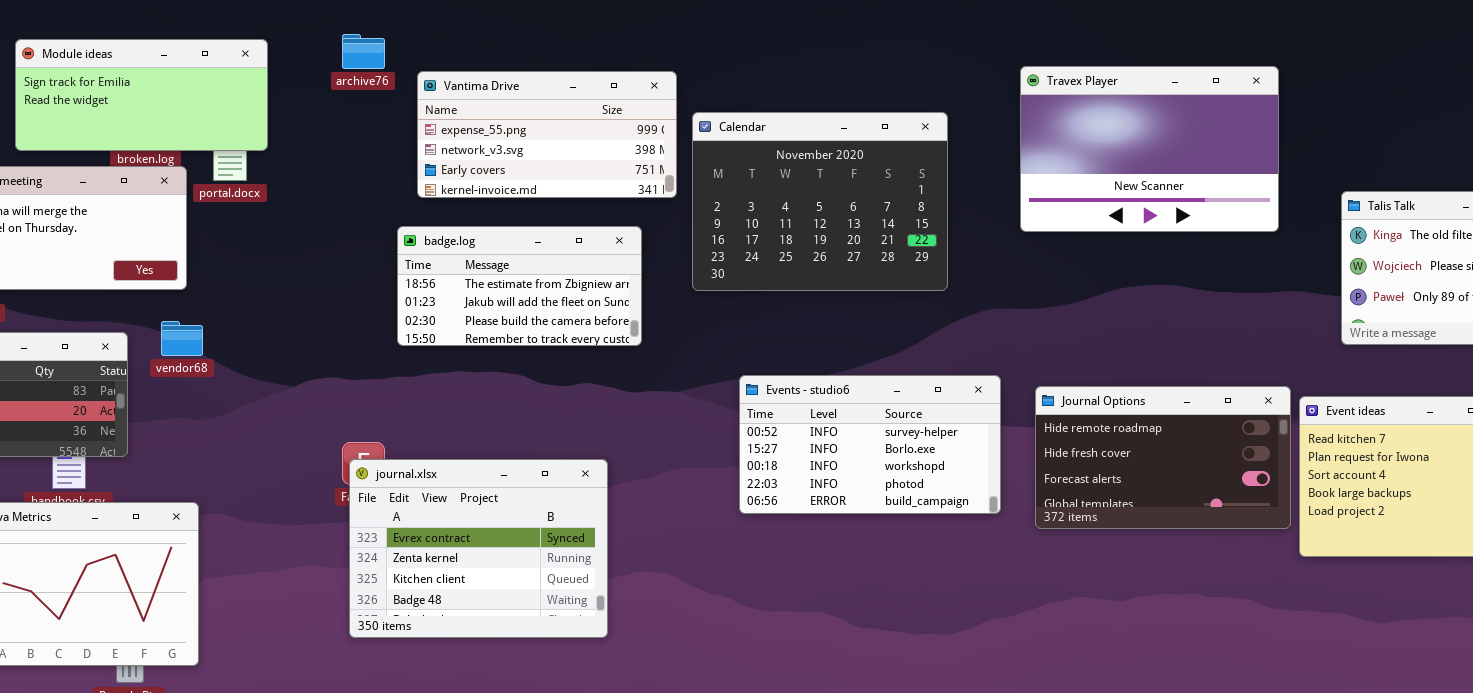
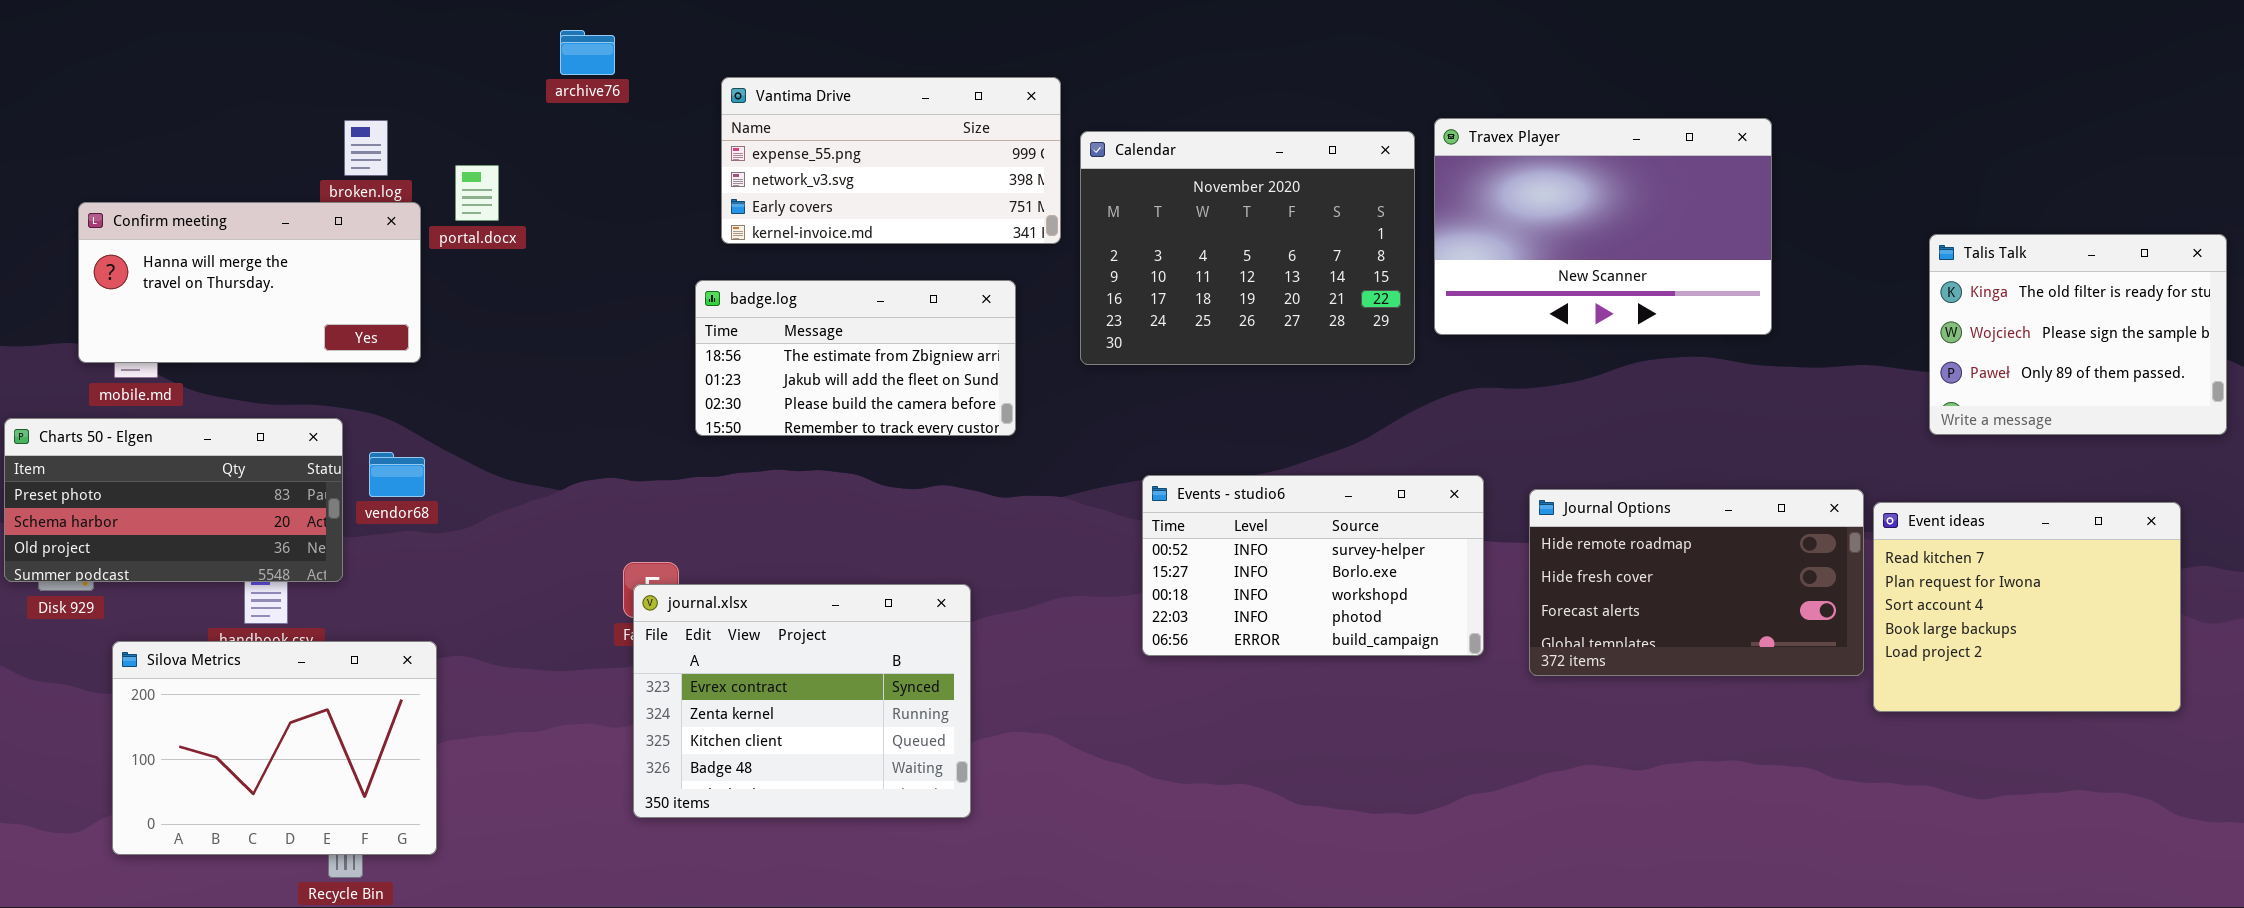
archive76: [342,34,385,69] -> [560,30,615,75], moved
Module ideas: [15,39,268,151] -> none, closed
Travex Player: [1020,66,1279,232] -> [1434,118,1772,335], moved
vendor68: [161,321,203,356] -> [369,452,425,497], moved

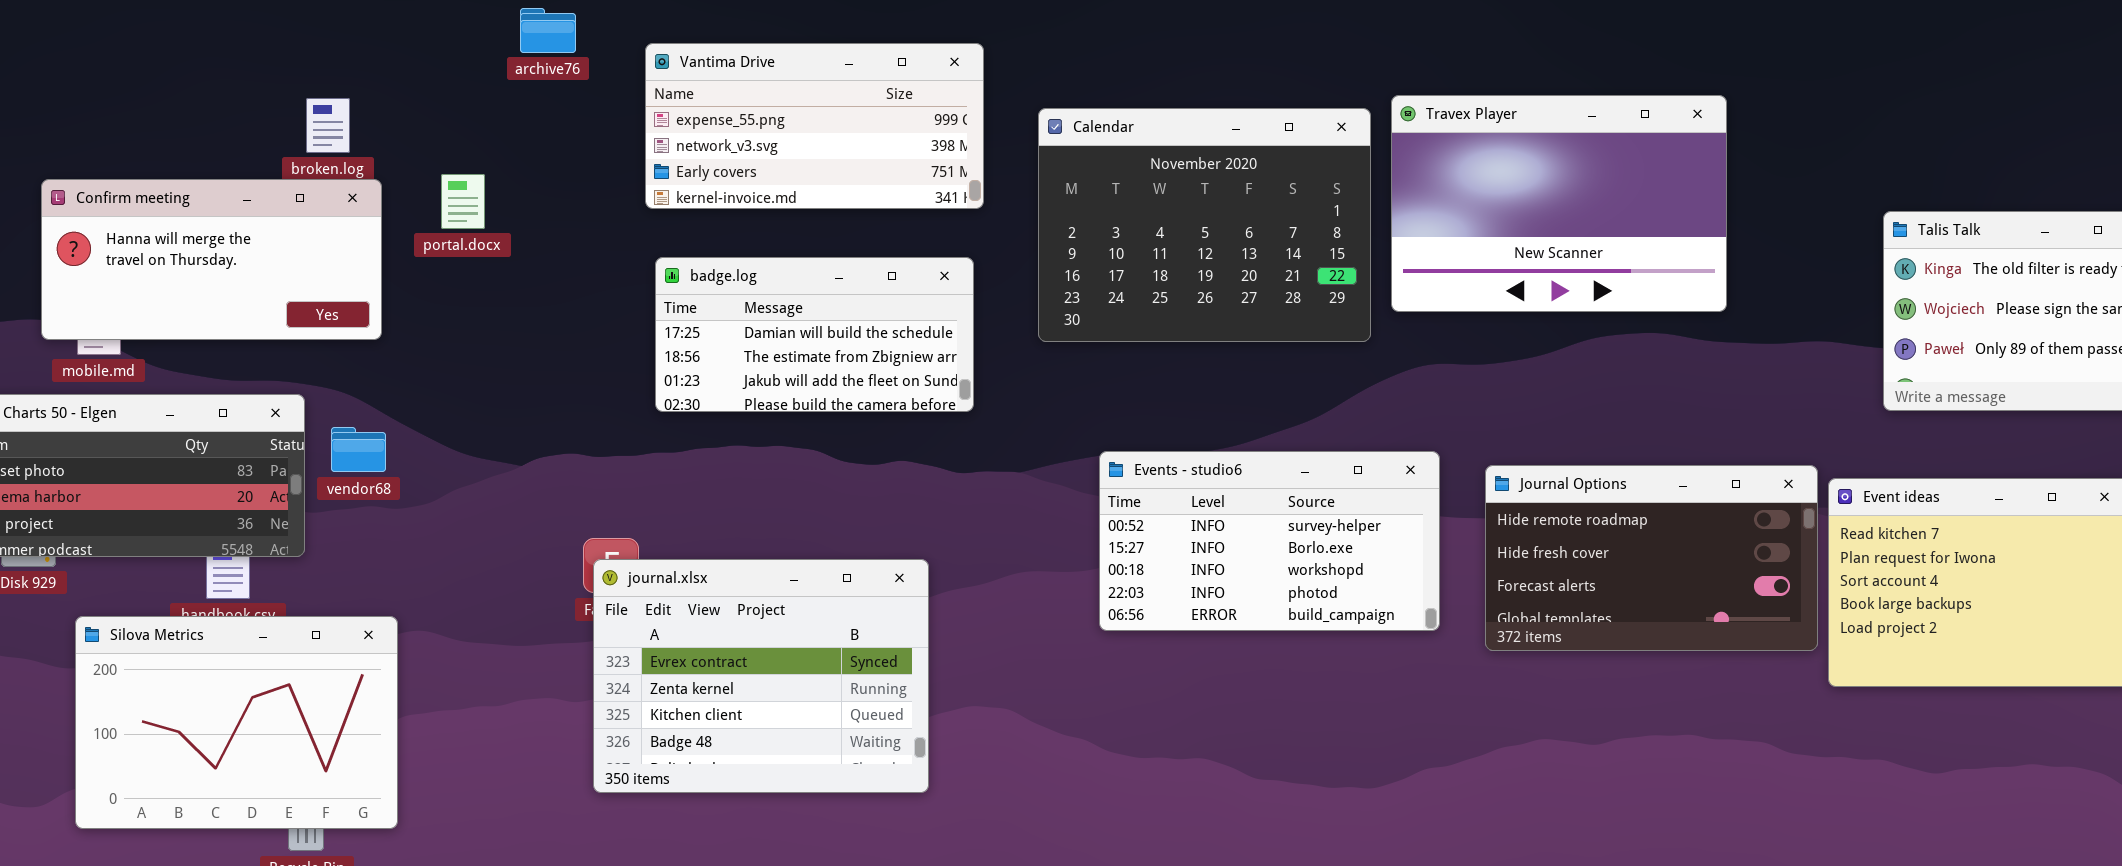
Vantima Drive: [721,77,1061,244] -> [645,43,984,209], moved
portal.docx: [455,165,499,221] -> [441,174,485,229], moved
badge.log: [695,280,1016,436] -> [655,257,974,412], scrolled up 1 row

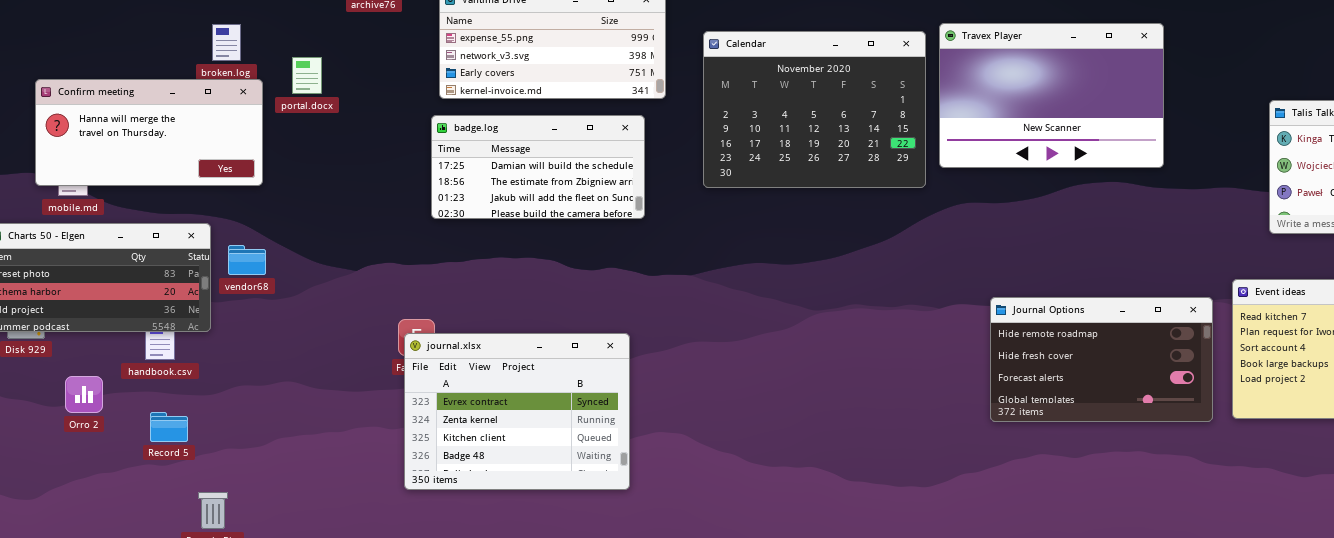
portal.docx: [441,174,485,229] -> [292,57,322,94], moved
badge.log: [655,257,974,412] -> [431,115,645,219], moved
Events - studio6: [1099,451,1440,631] -> none, closed
Journal Options: [1485,465,1818,651] -> [990,297,1213,422], moved
Silova Metrics: [75,616,398,829] -> none, closed

